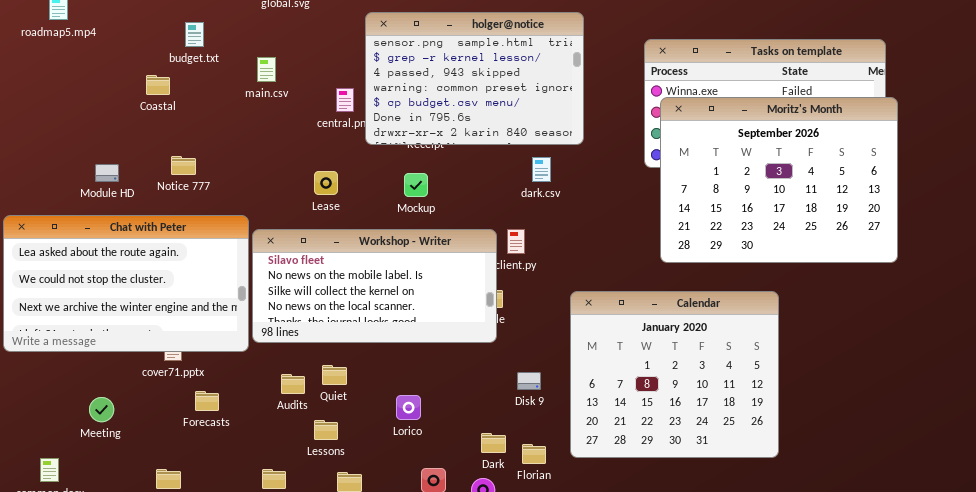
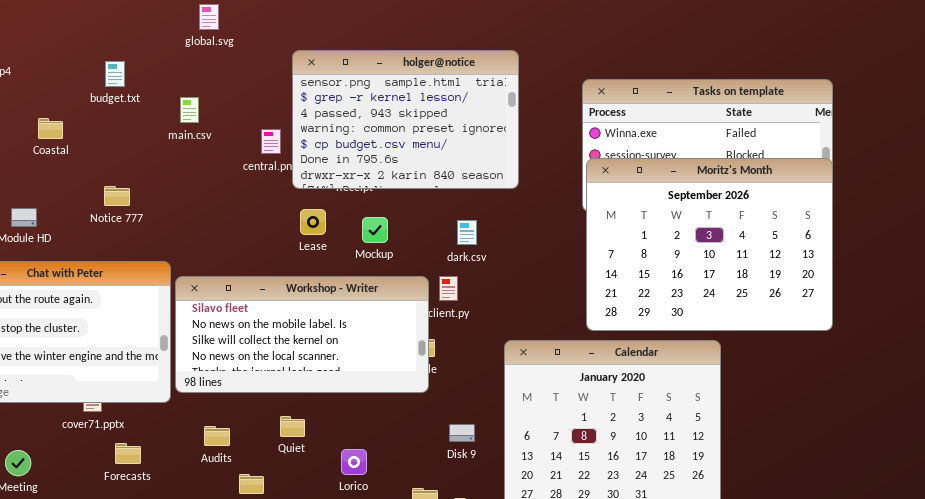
Coastal: [146,75,170,95] -> [38,118,63,139], moved
Moritz's Month: [660,97,898,263] -> [586,158,833,331], moved
Notice 777: [171,156,196,175] -> [104,186,130,206], moved
dark.csv: [532,157,551,182] -> [457,220,477,245], moved
Lease: [314,171,338,195] -> [300,209,326,235], moved
Mockup: [404,173,428,197] -> [362,217,388,243], moved
Quiet: [322,365,347,385] -> [280,416,305,437], moved
Lorico: [396,395,421,420] -> [341,449,367,475], moved

